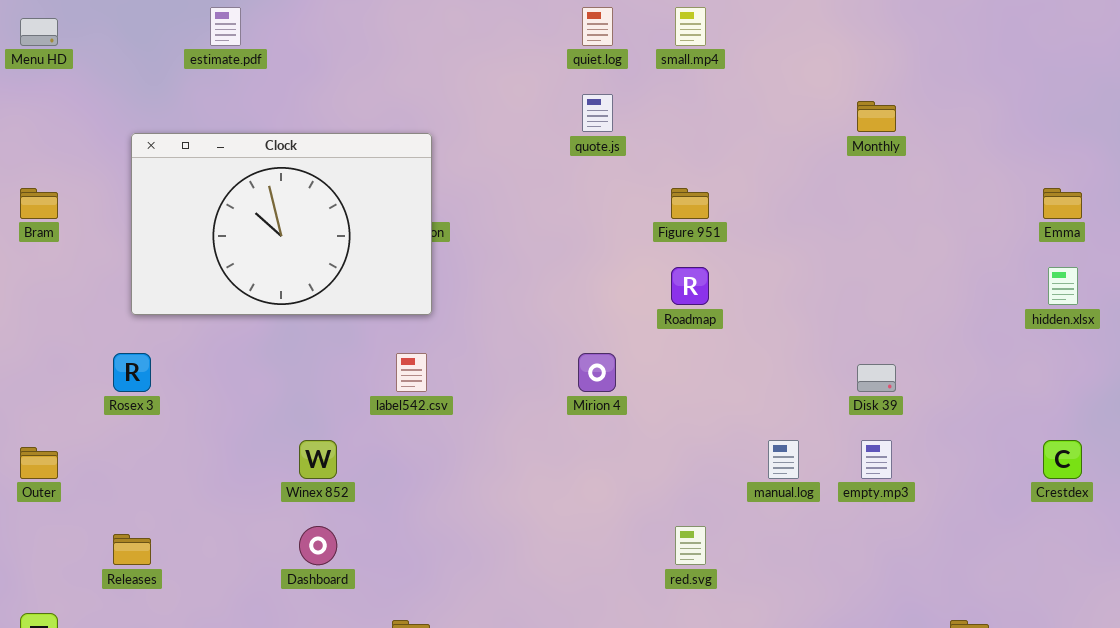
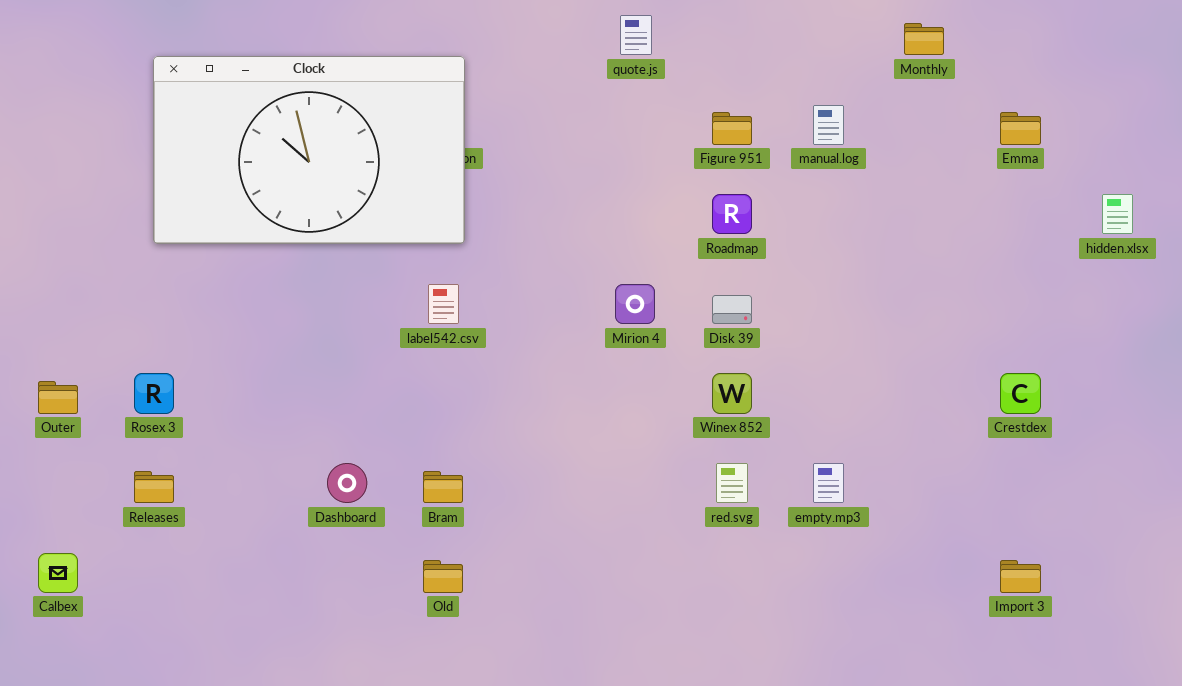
Bram: [20,188,58,219] -> [423,471,463,503], moved
Emma: [1043,188,1082,219] -> [1000,112,1041,145], moved
Rosex 3: [113,353,151,392] -> [134,373,174,414], moved
Disk 39: [857,364,896,392] -> [712,295,752,324], moved
Winex 852: [299,440,337,479] -> [712,373,752,414], moved
manual.log: [768,440,799,479] -> [813,105,844,145], moved
empty.mp3: [861,440,892,479] -> [813,463,844,503], moved
Crestdex: [1043,440,1082,479] -> [1000,373,1041,414], moved

